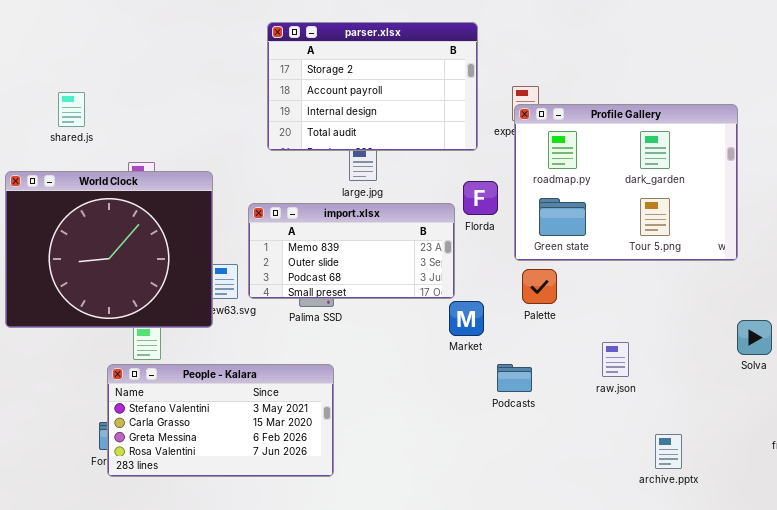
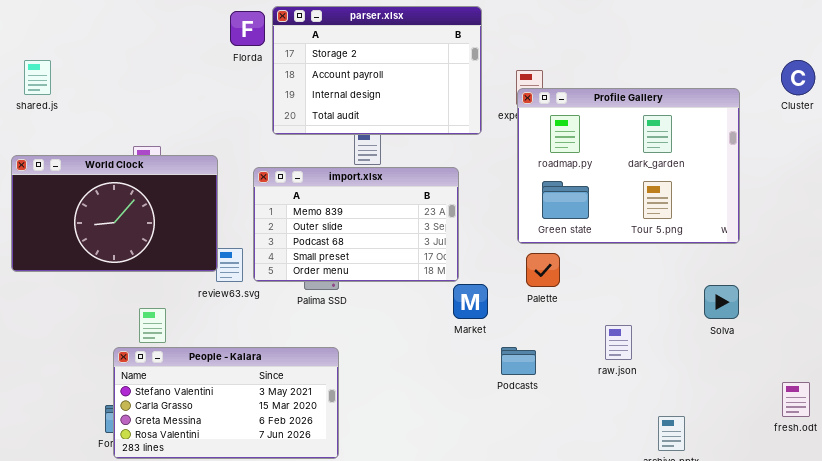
shared.js: [58,92,85,127] -> [24,60,51,95], moved
World Clock: [5,171,213,328] -> [11,155,218,272], resized
Florda: [463,181,498,215] -> [230,11,265,46], moved
import.xlsx: [248,203,455,299] -> [253,167,459,282], resized
Solva: [737,320,772,355] -> [704,285,739,319], moved

